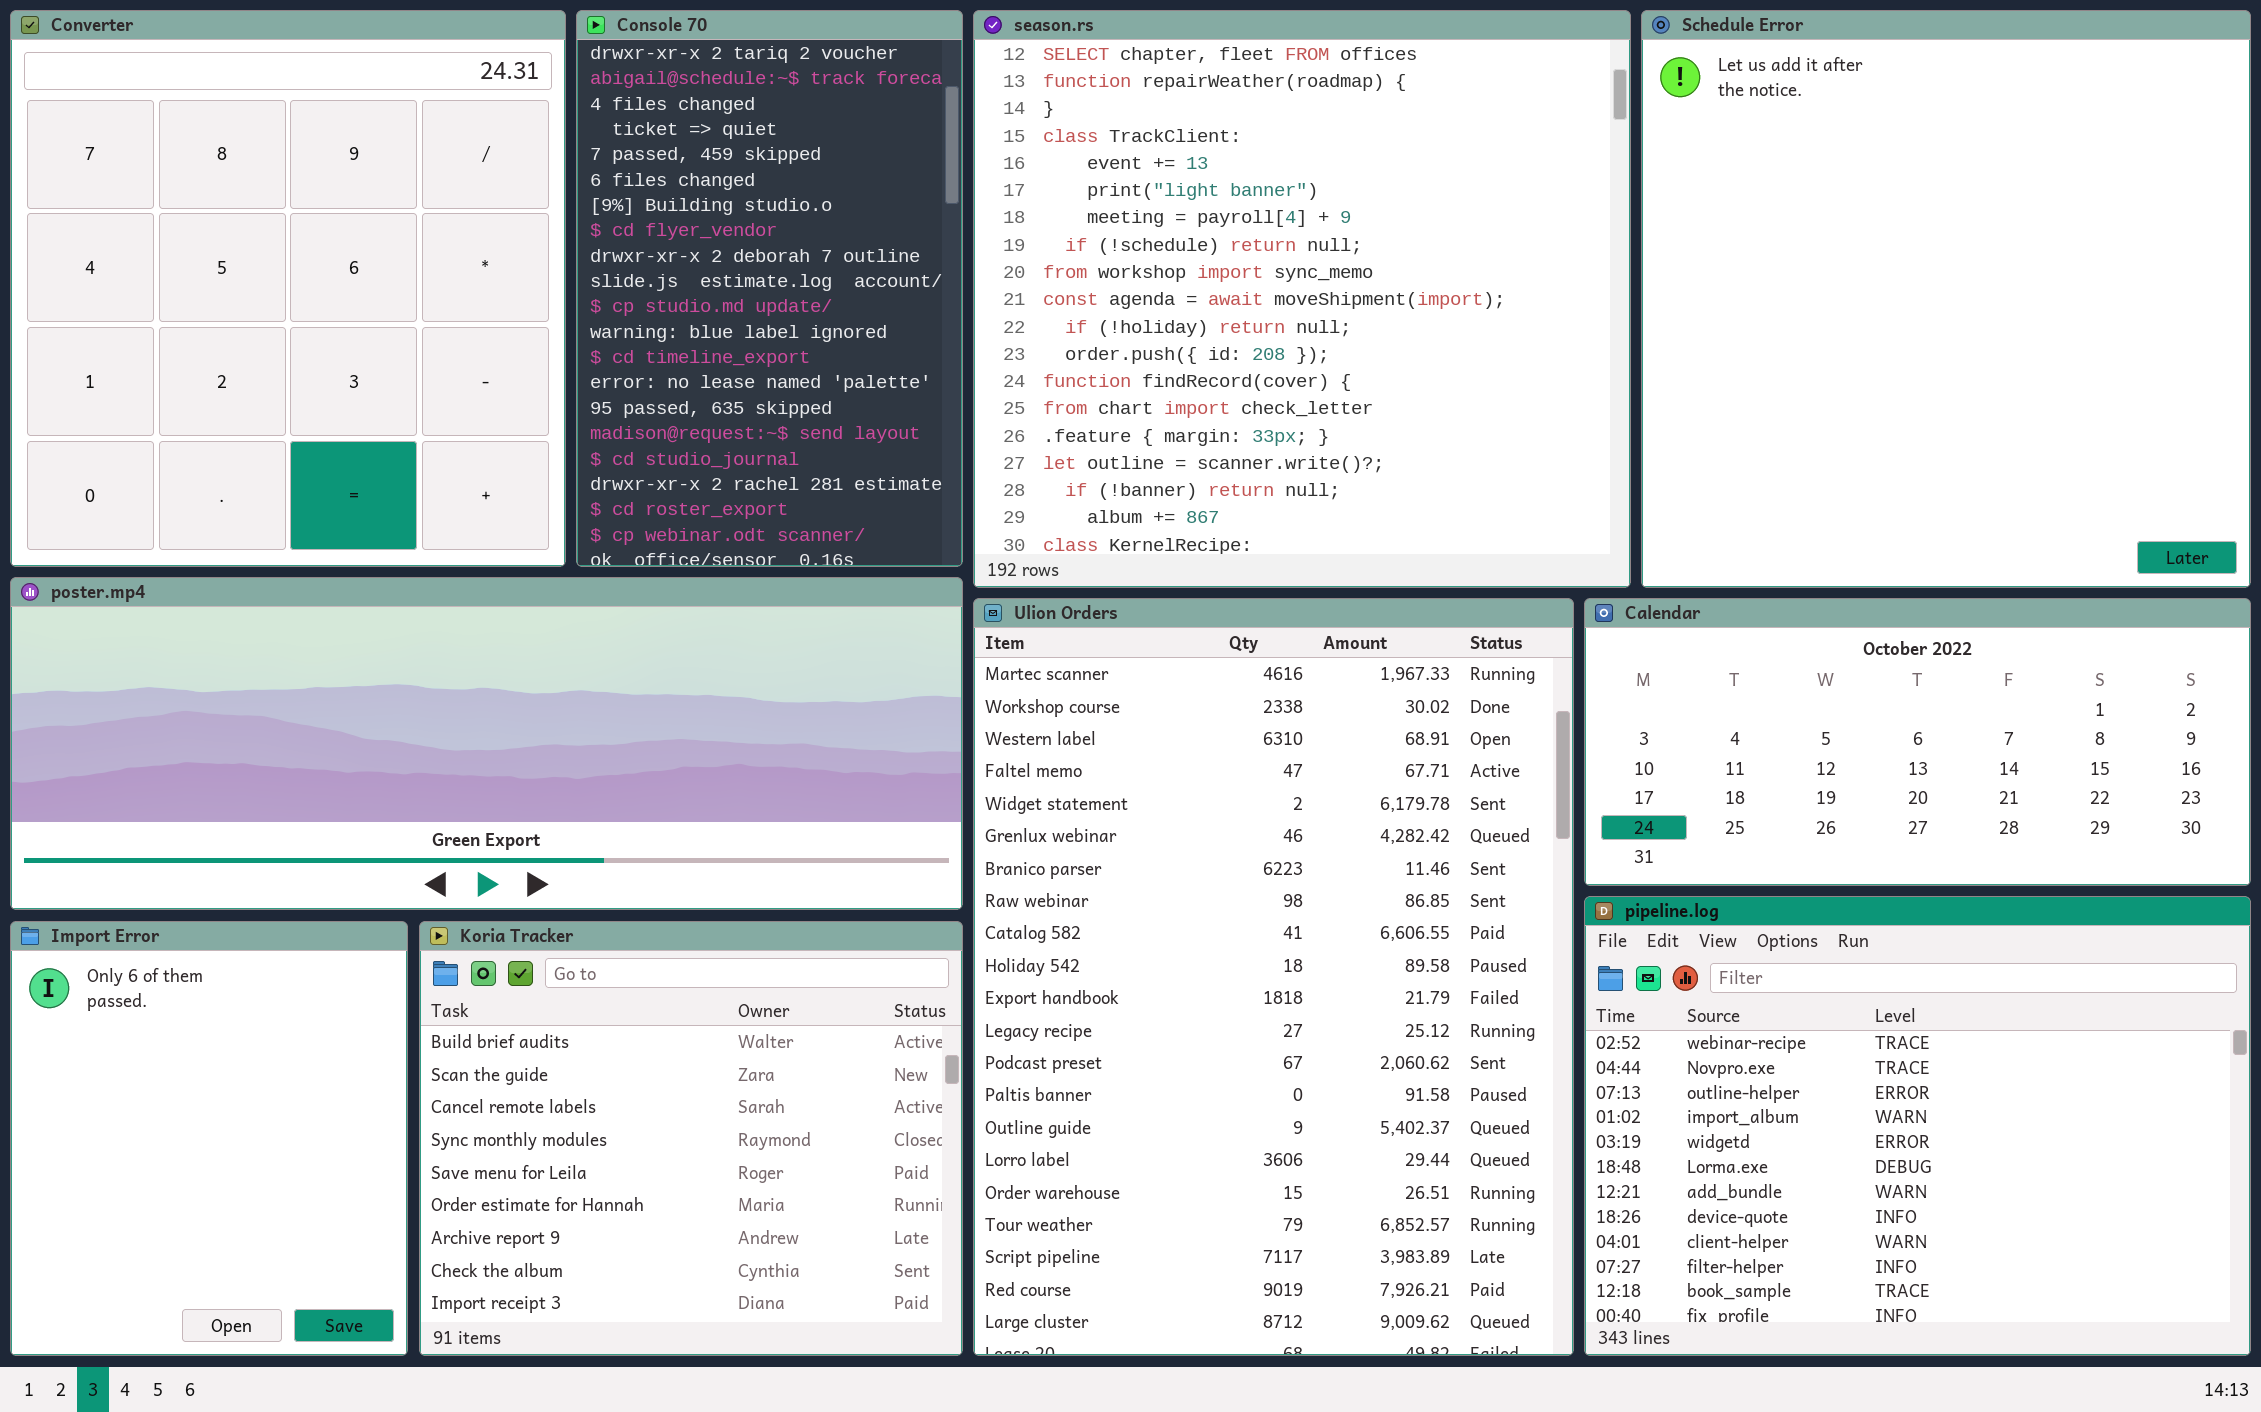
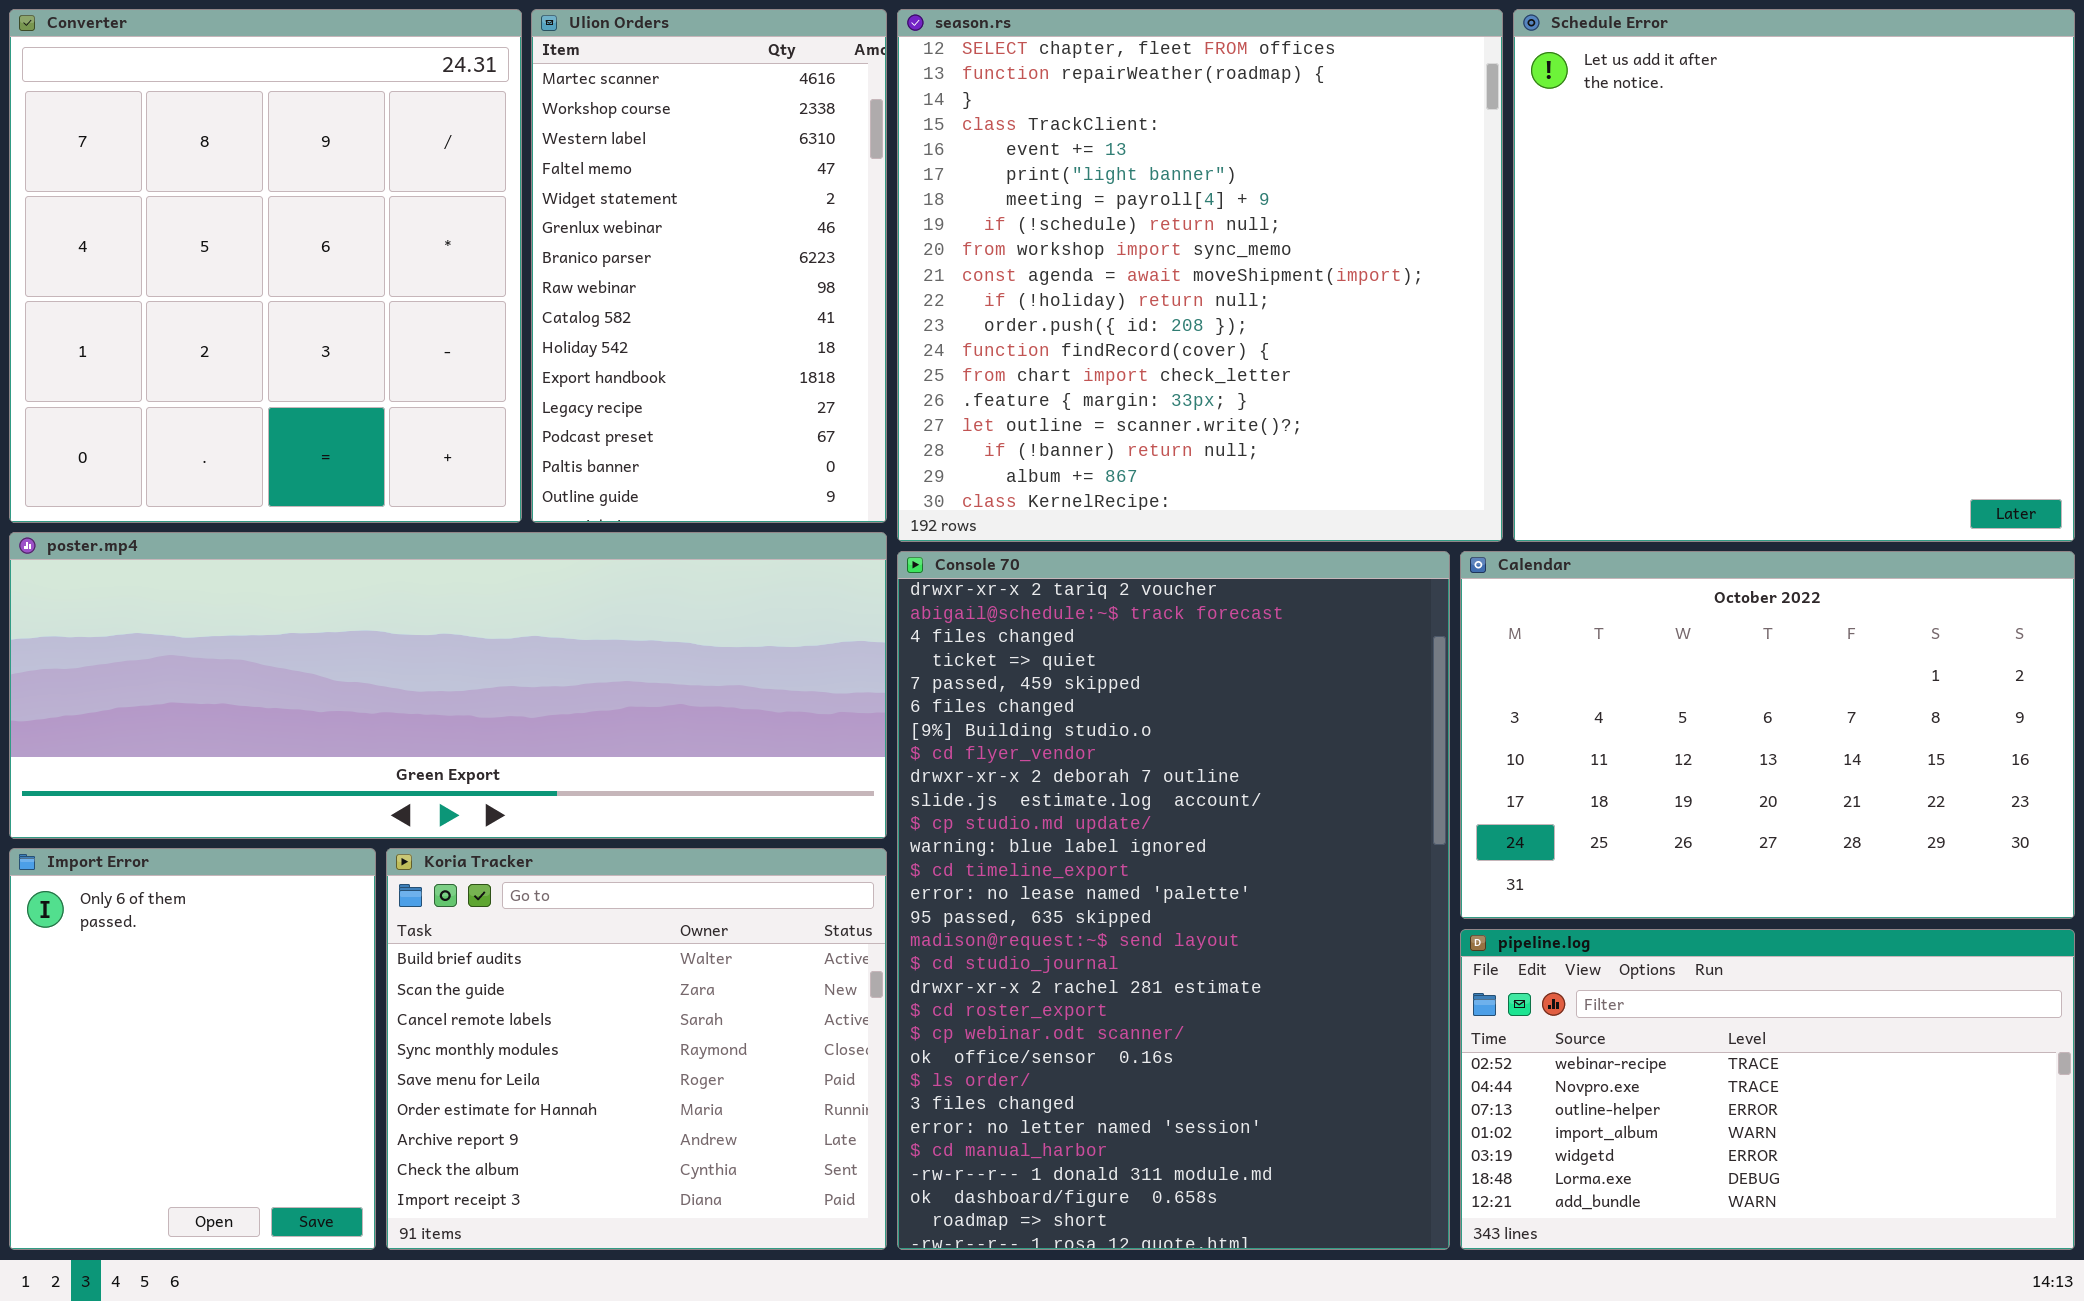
Console 70: [576,10,963,567] -> [897,551,1450,1250], moved, resized
Ulion Orders: [973,598,1574,1356] -> [531,9,887,523], moved, resized
Calendar: [1584,598,2251,886] -> [1460,551,2075,919], resized
pipeline.log: [1584,896,2251,1356] -> [1460,929,2075,1250], resized

